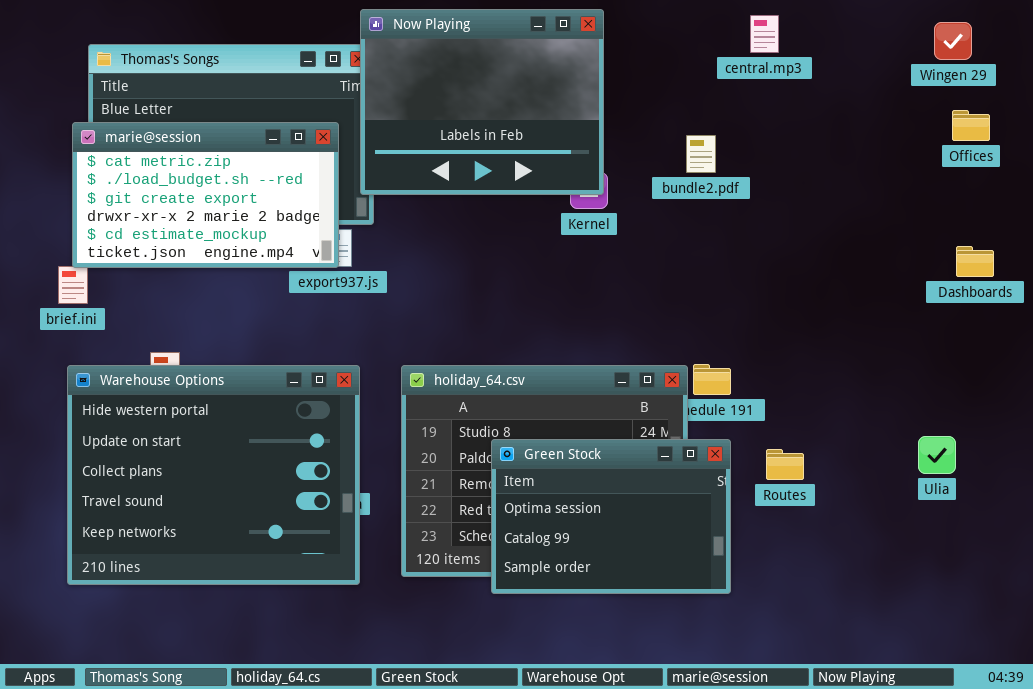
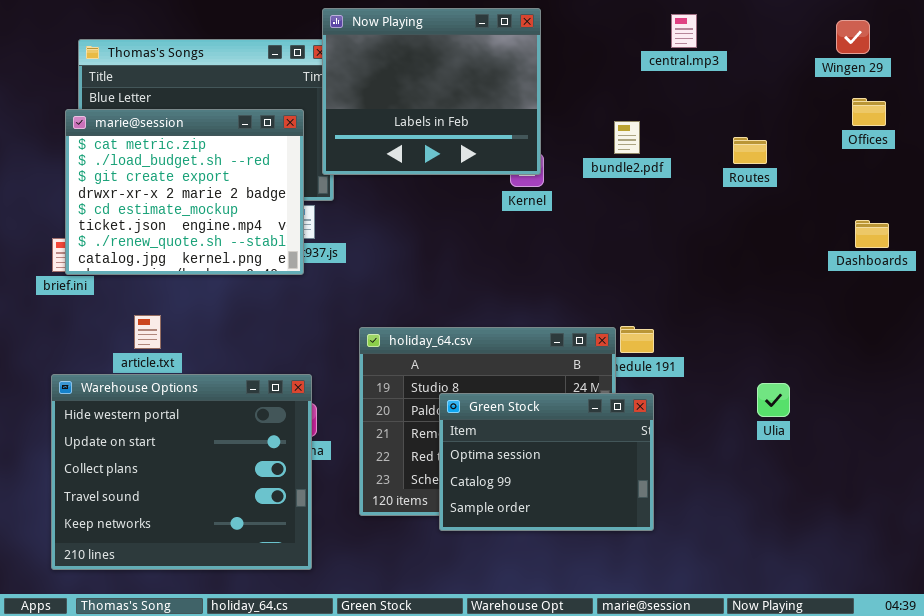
marie@session: [72,122,339,268] -> [65,109,304,275], resized
Warehouse Options: [67,365,360,585] -> [51,374,312,570], moved
Ulia: [918,436,956,474] -> [757,383,790,417], moved
Routes: [766,449,804,480] -> [733,137,767,164], moved

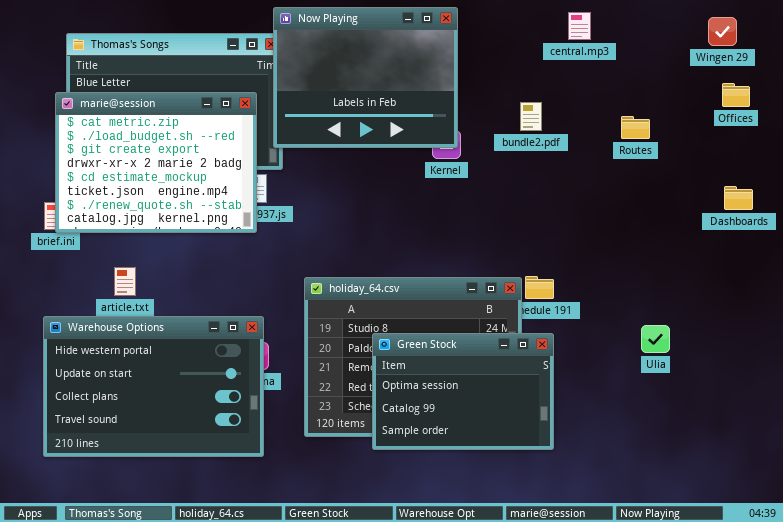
Warehouse Options: [51,374,312,570] -> [43,316,264,457], resized

